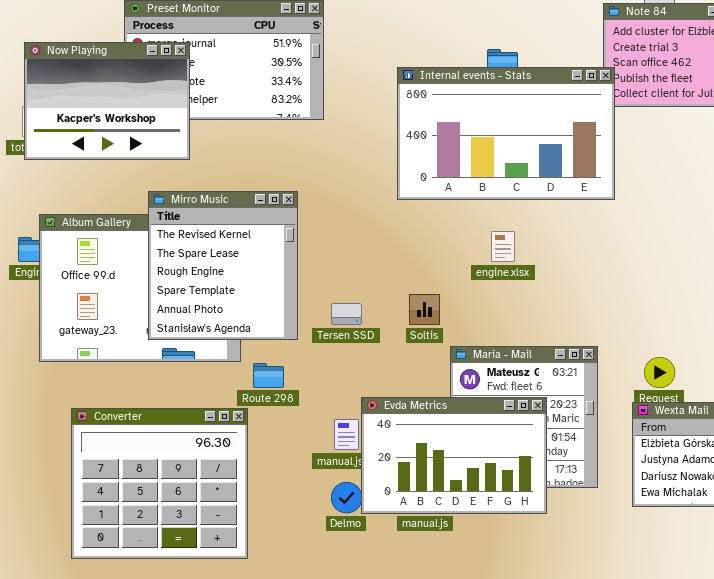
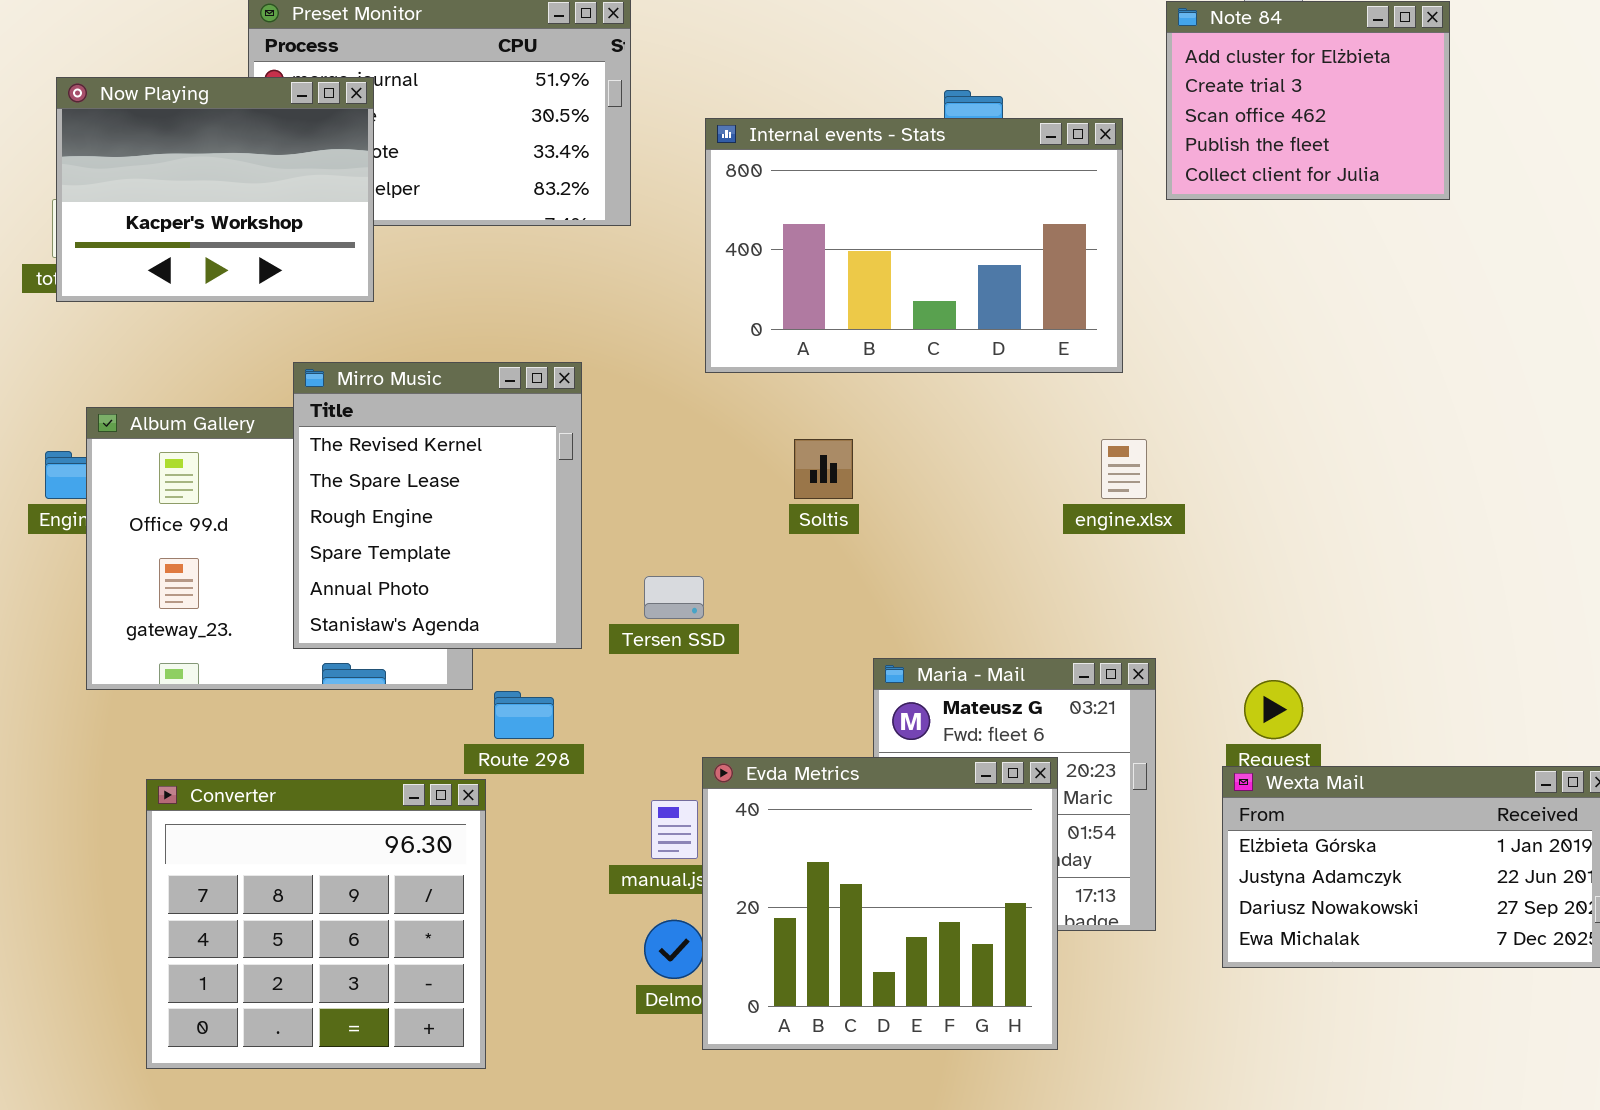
Internal events - Stats: [397,67,615,200] -> [705,118,1123,373], moved
engine.xlsx: [491,231,515,262] -> [1101,439,1147,499], moved
Soltis: [409,294,440,325] -> [794,439,853,499], moved
Evda Metrics: [361,397,547,514] -> [702,757,1058,1050], resized

